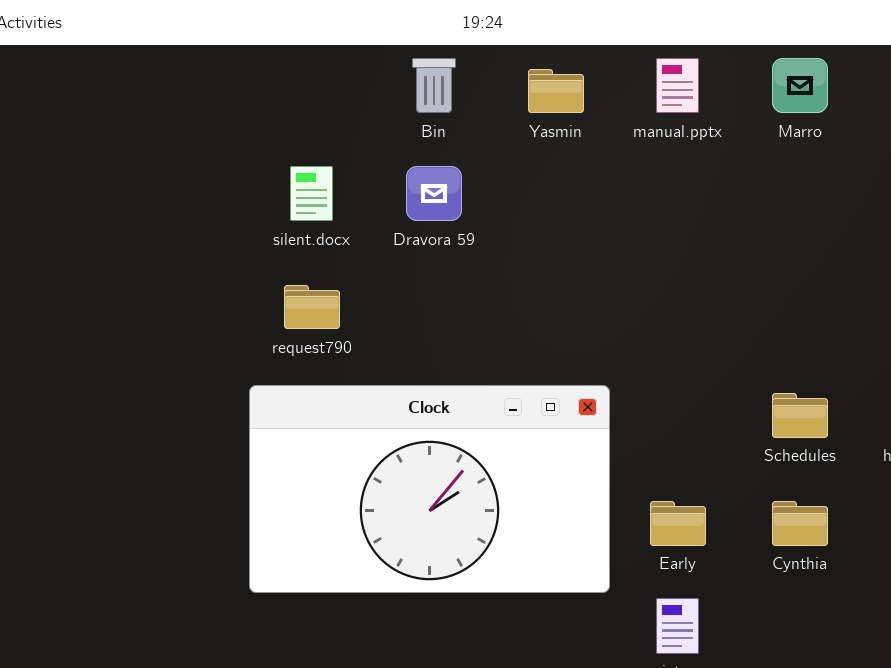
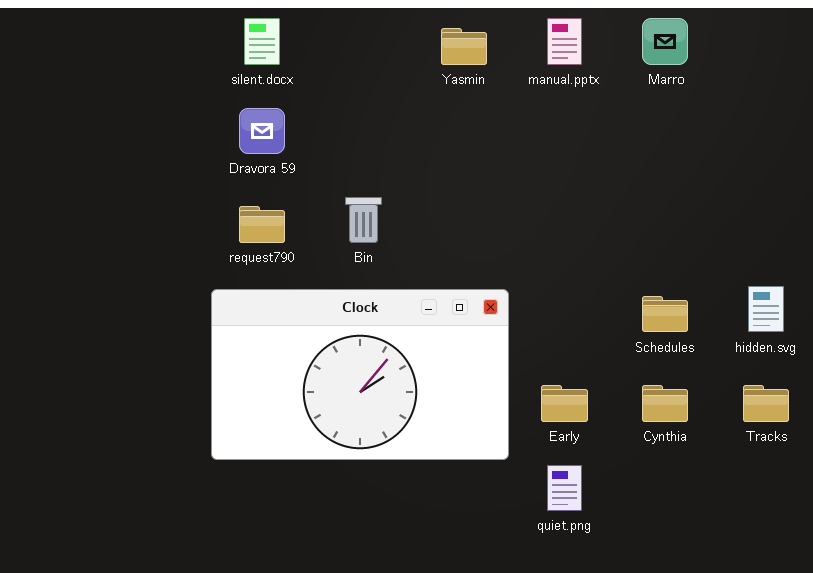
Bin: [412,58,456,113] -> [345,197,382,243], moved
silent.docx: [290,166,333,221] -> [244,18,280,65], moved
Dravora 59: [406,166,462,221] -> [239,108,285,154], moved

